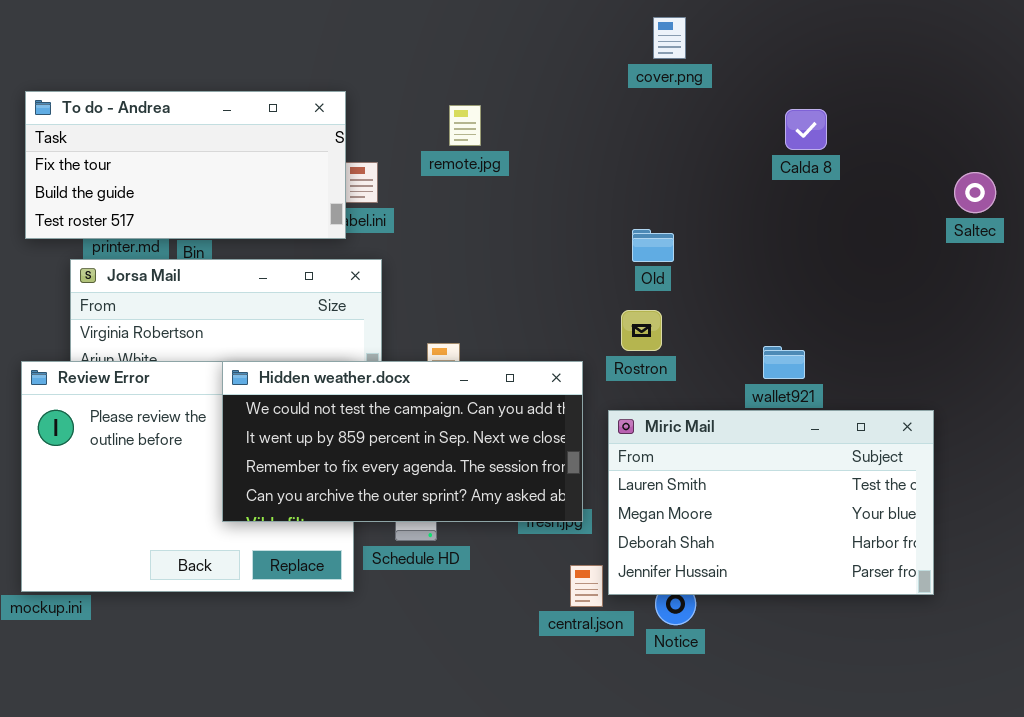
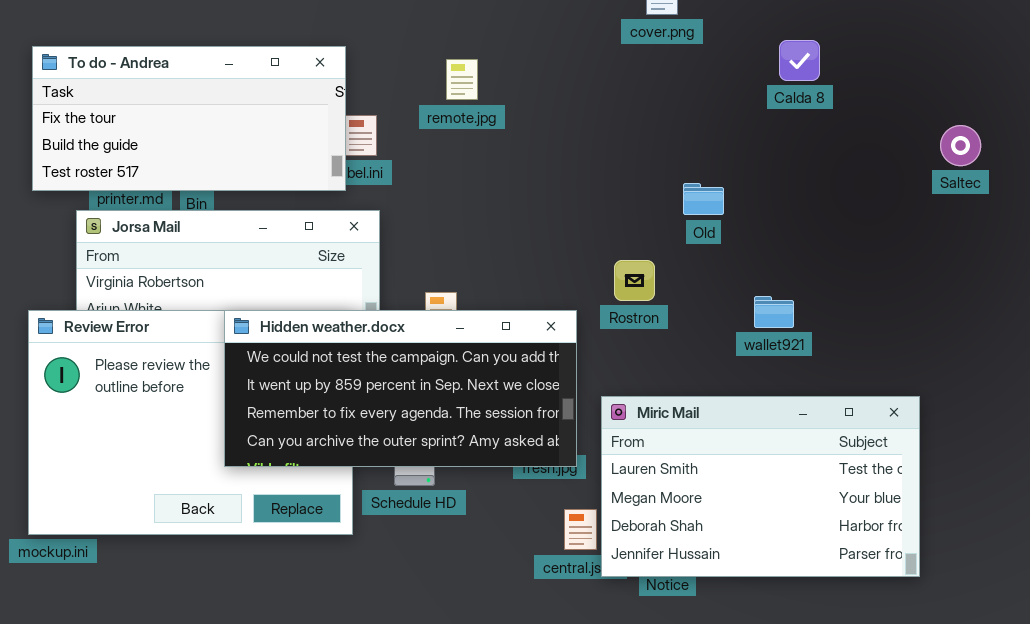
Calda 8: [785,109,827,150] -> [779,40,820,81], moved
Old: [632,229,674,262] -> [683,183,724,215], moved
Miric Mail: [608,410,934,595] -> [601,396,920,577], moved

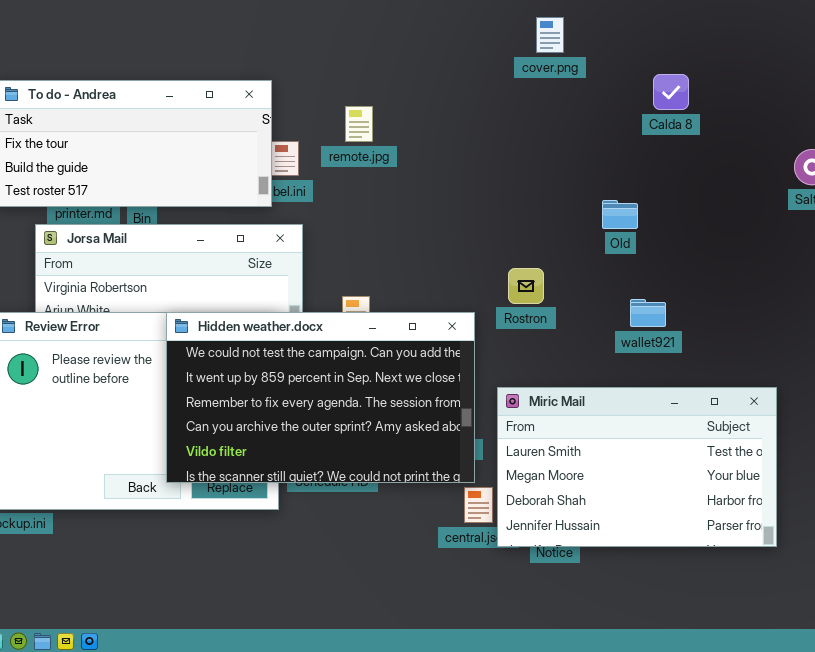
remote.jpg: [446,59,478,100] -> [345,106,373,142], moved
Old: [683,183,724,215] -> [602,200,638,229], moved
Hidden weather.docx: [224,310,577,467] -> [166,312,475,483], resized

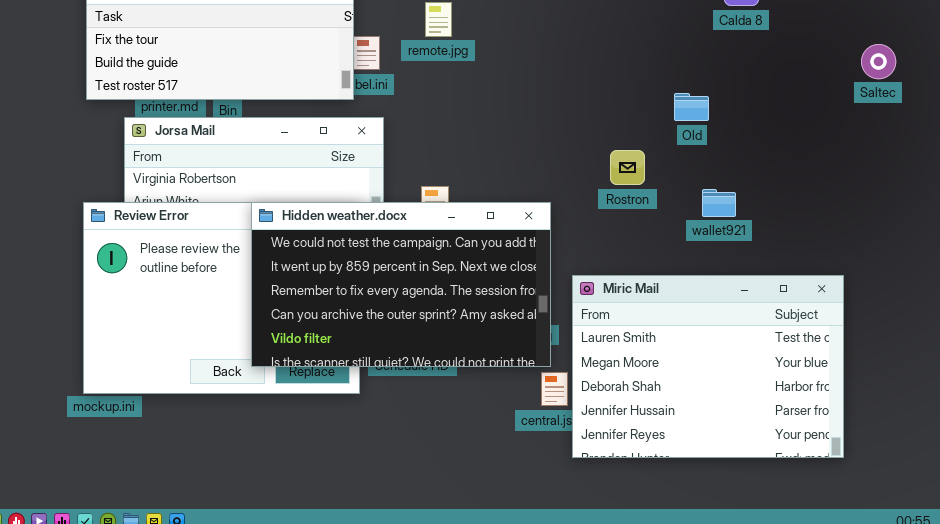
Rostron: [508,268,544,304] -> [610,150,645,185], moved
Miric Mail: [497,387,777,547] -> [572,275,844,458], resized

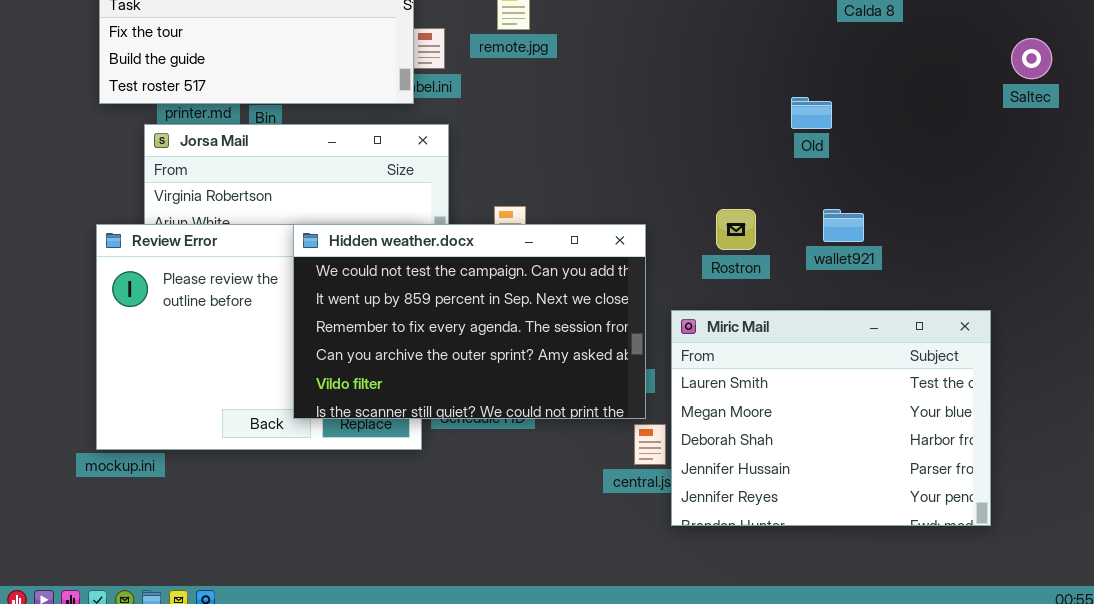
Rostron: [610,150,645,185] -> [716,209,756,250], moved

